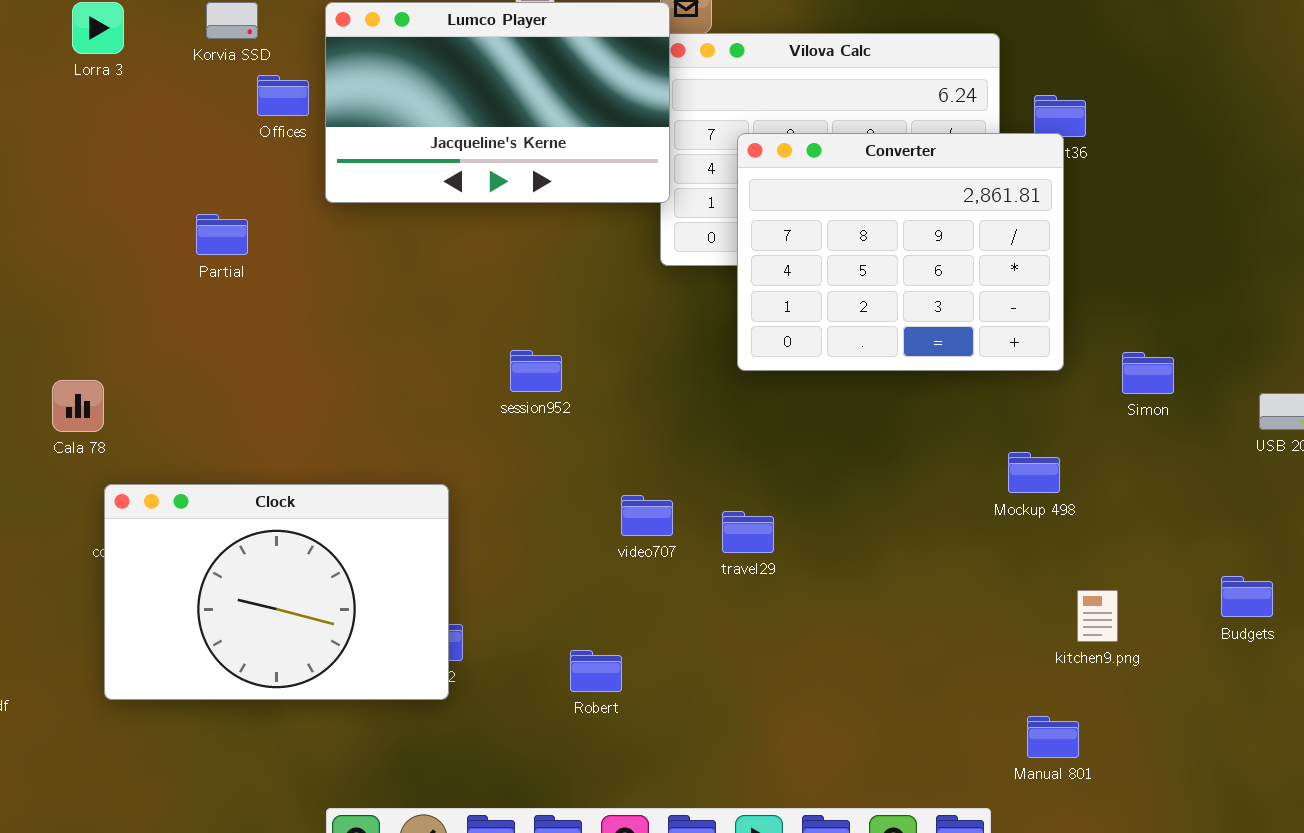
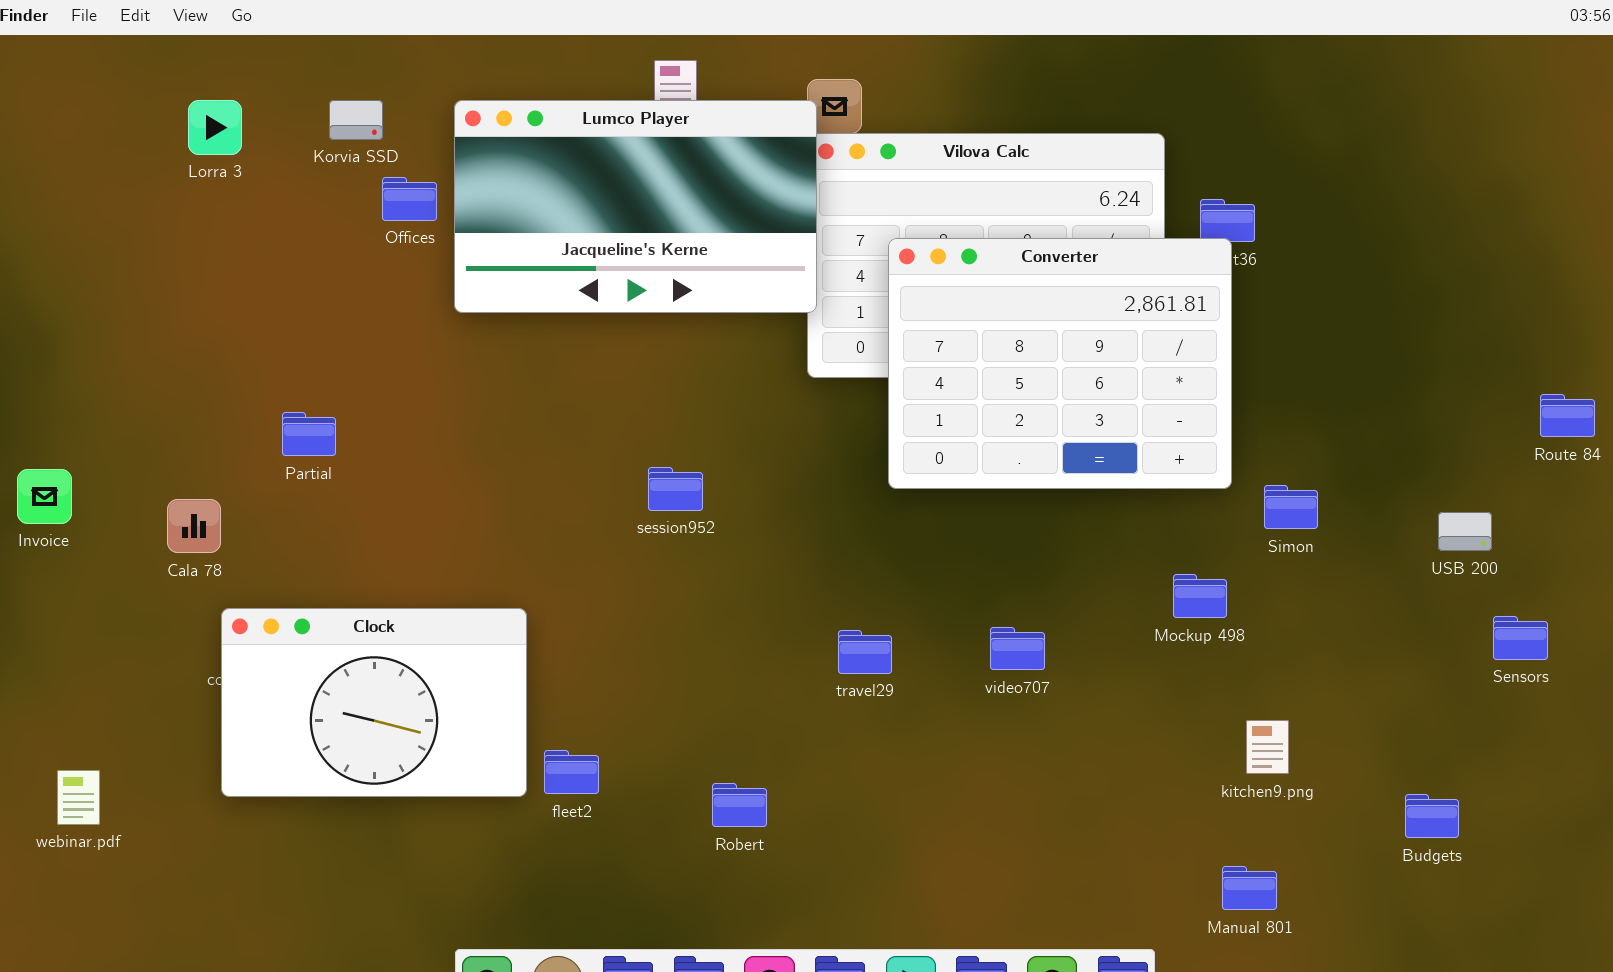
Partial: [196,214,248,255] -> [282,412,336,456], moved
Simon: [1122,352,1174,394] -> [1264,485,1318,529], moved
Clock: [104,484,449,700] -> [221,608,527,797], resized
video707: [621,495,673,536] -> [990,627,1045,670], moved
travel29: [722,511,774,553] -> [838,630,892,674], moved
Budgets: [1221,576,1273,617] -> [1405,794,1459,838], moved
Manual 801: [1027,716,1079,758] -> [1222,866,1277,910], moved

